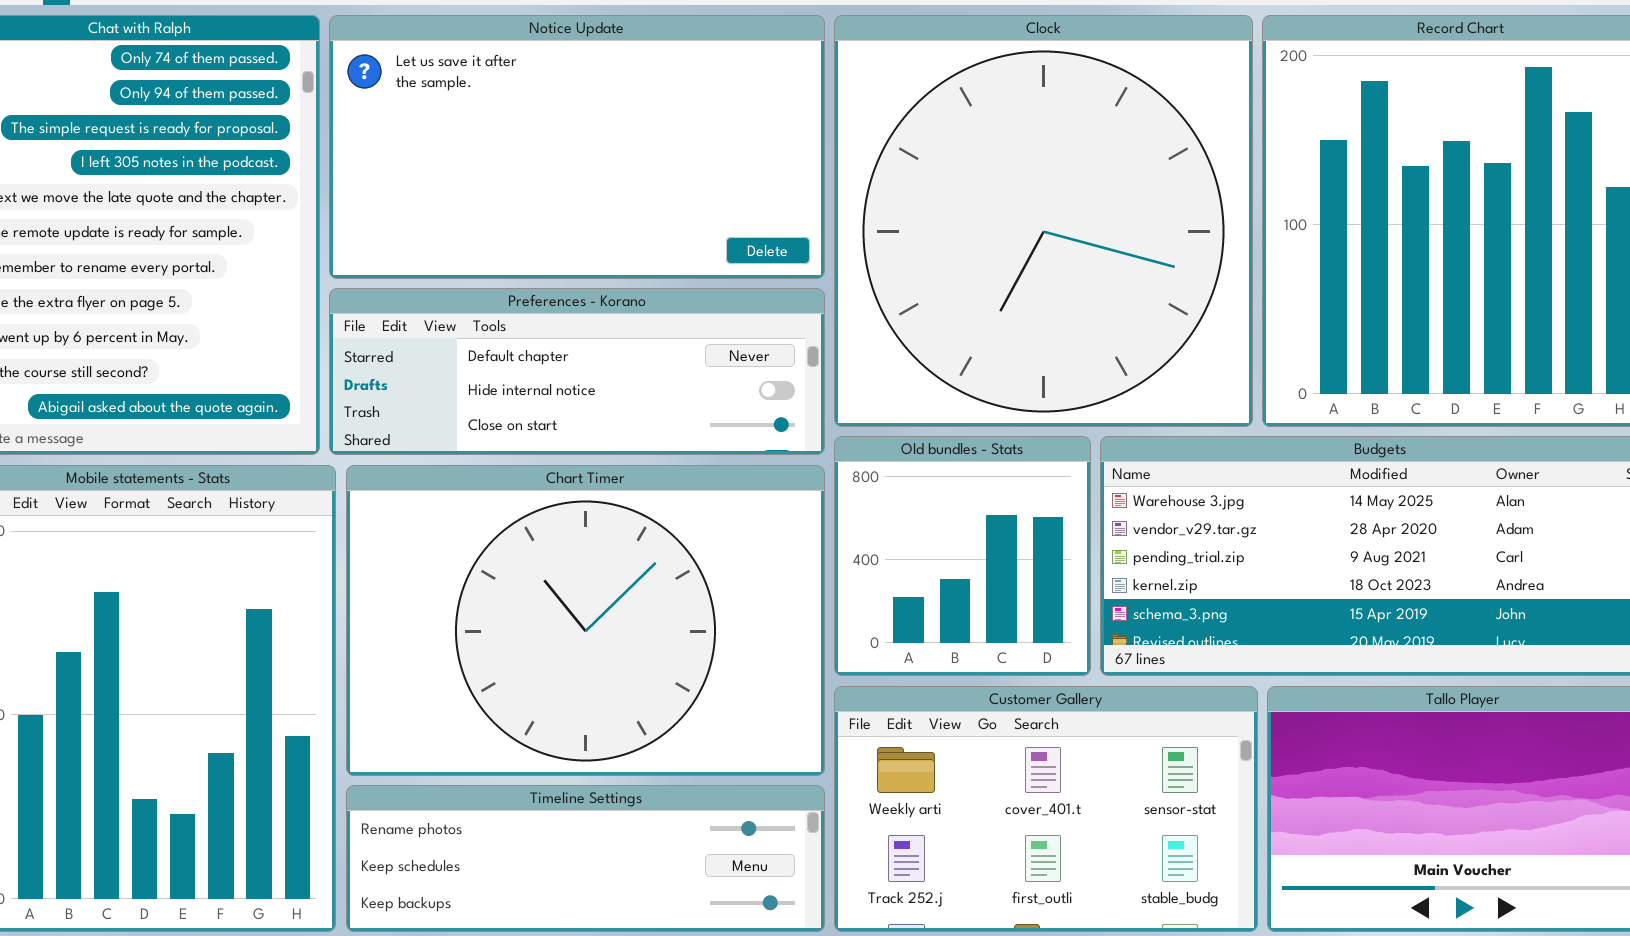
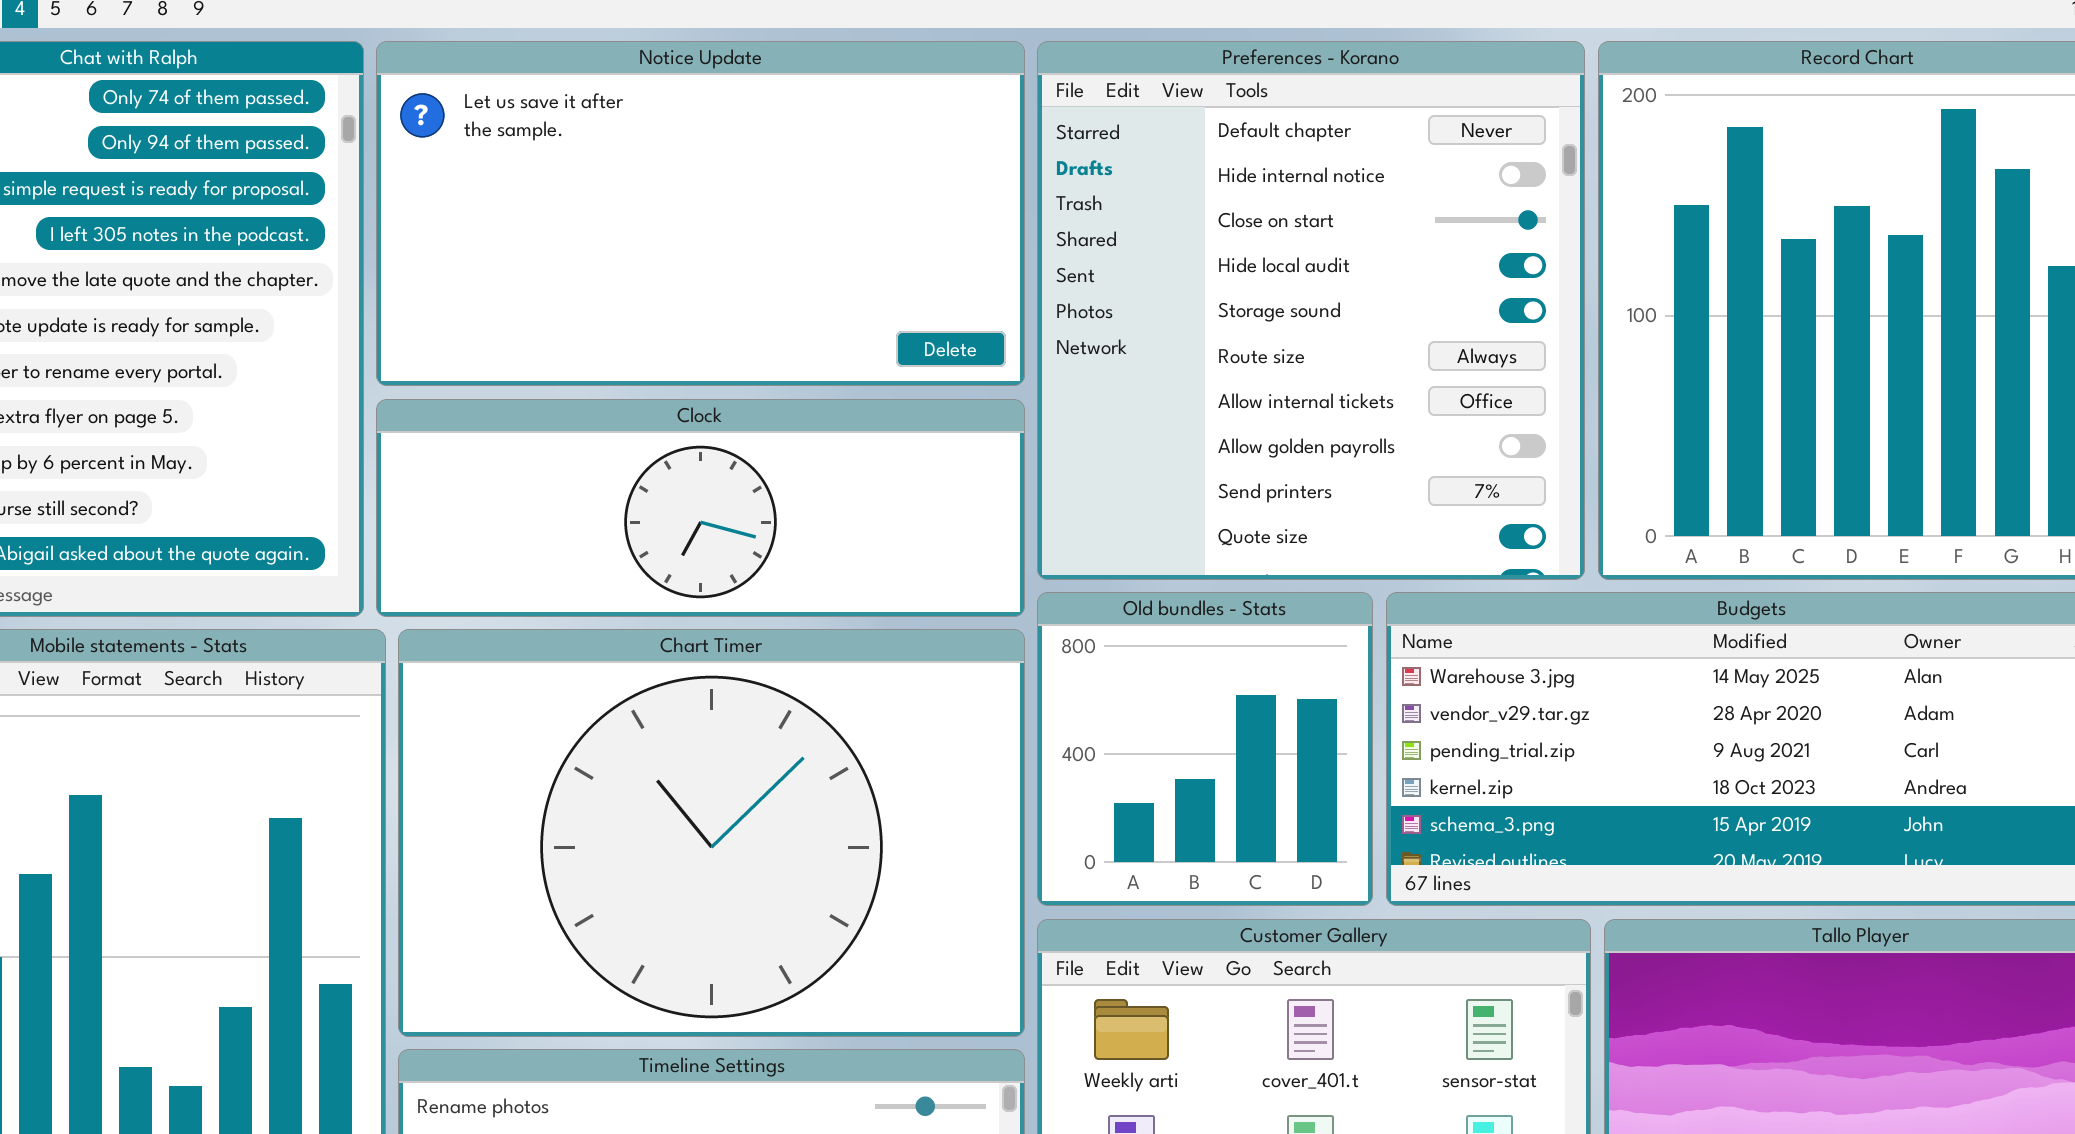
Clock: [834,15,1253,427] -> [376,399,1025,617], moved, resized
Preferences - Korano: [329,288,825,455] -> [1037,41,1585,580], moved, resized

